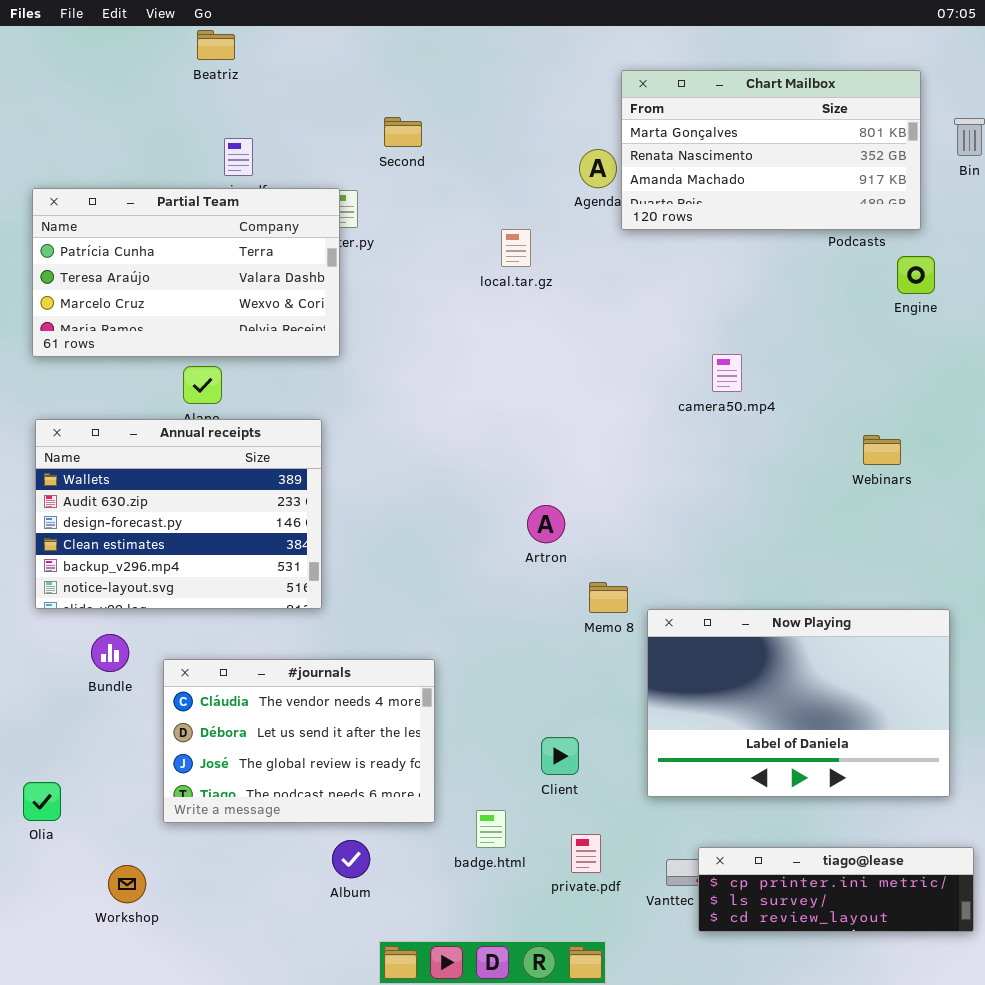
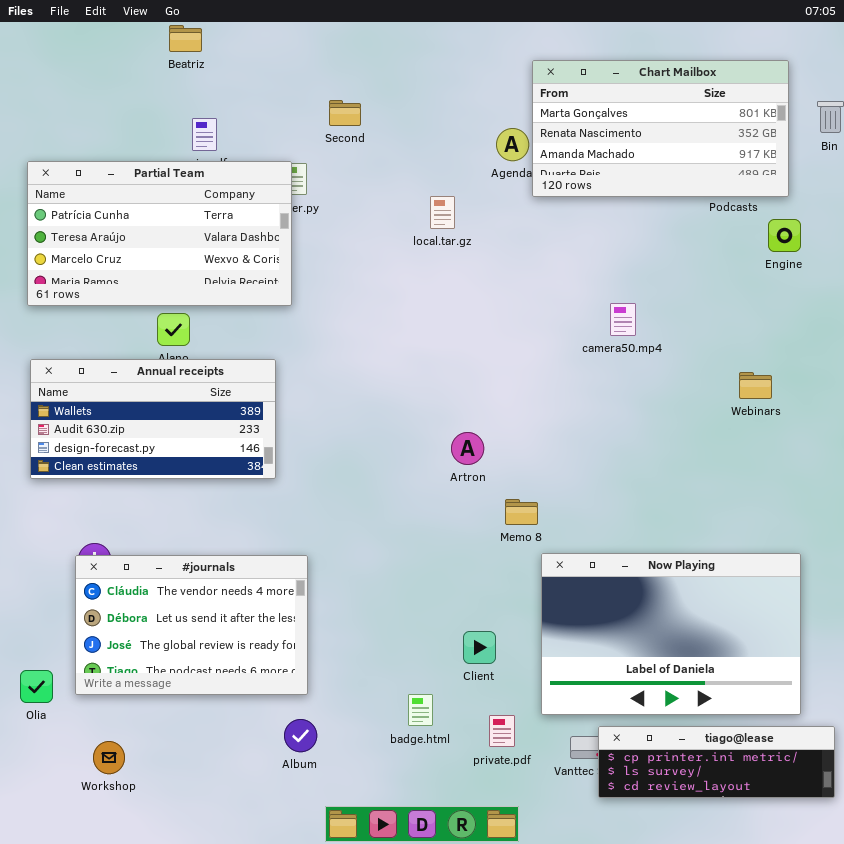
Annual receipts: [35,419,322,609] -> [30,359,276,479], resized
Now Playing: [647,609,950,797] -> [541,553,801,715], moved
#journals: [163,659,435,823] -> [75,555,308,695], moved

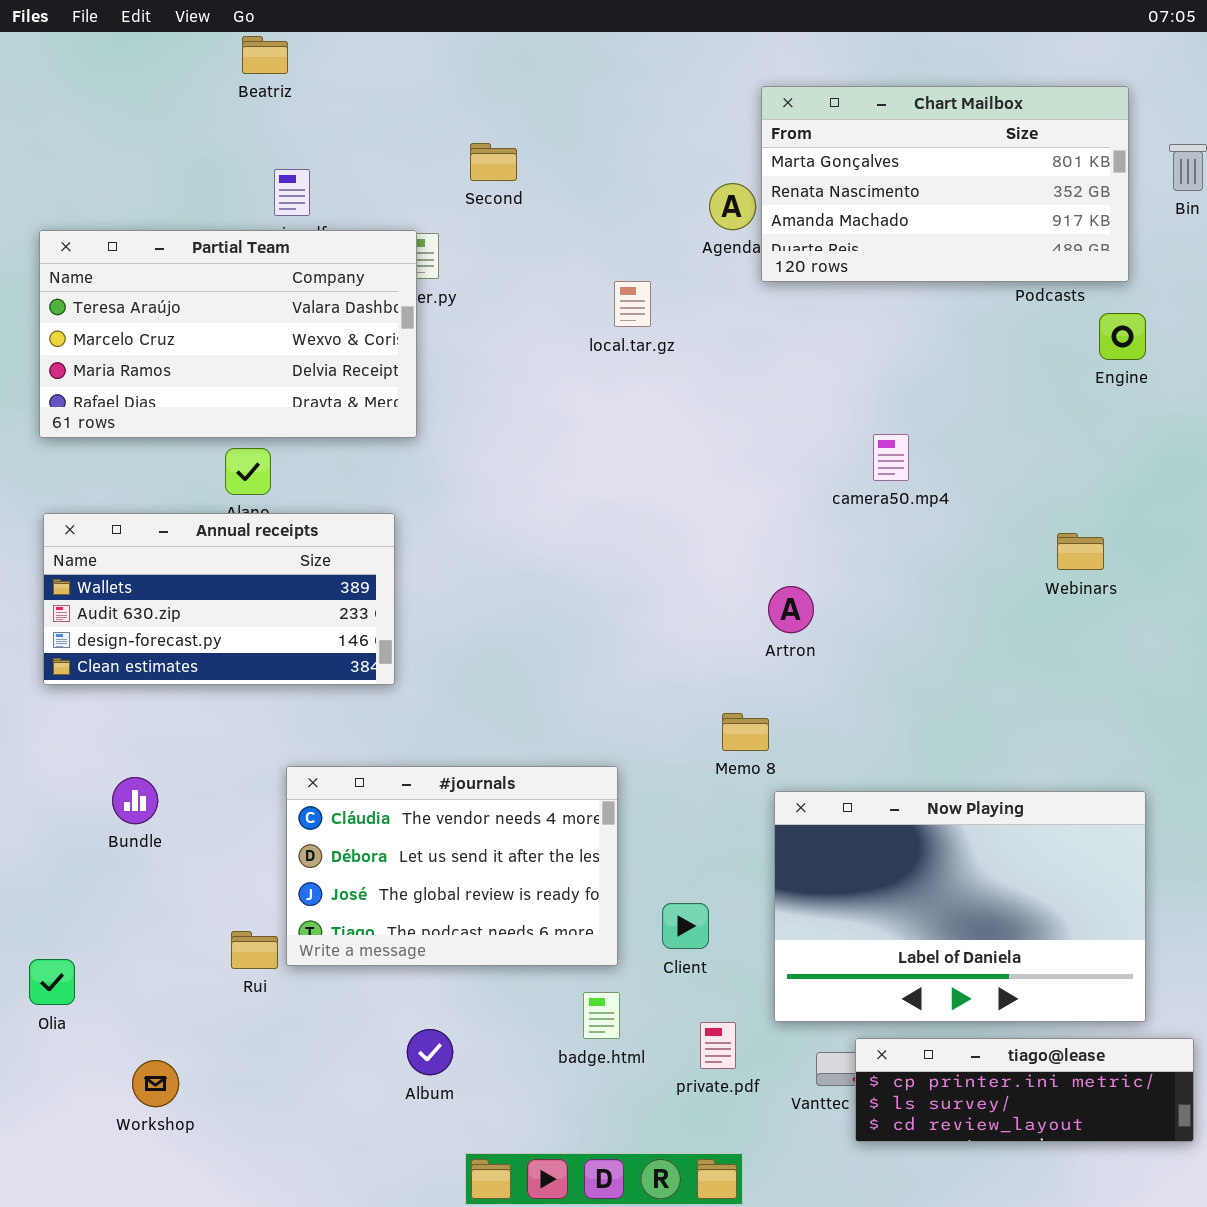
Partial Team: [27,161,292,306] -> [39,230,417,438], scrolled down 1 row
Artron: [451,432,484,465] -> [768,586,814,633], moved
#journals: [75,555,308,695] -> [286,766,618,966], moved

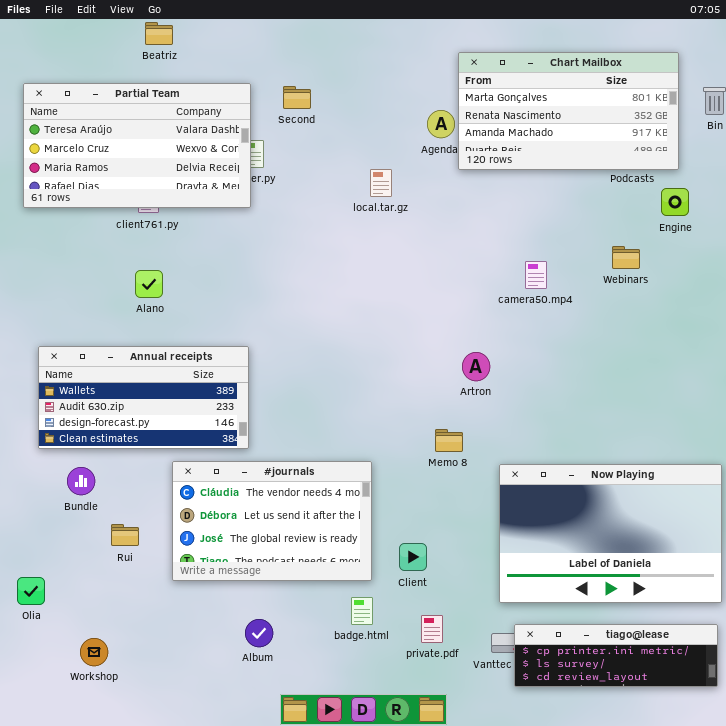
Partial Team: [39,230,417,438] -> [23,83,251,208], moved
Annual receipts: [43,513,395,685] -> [38,346,249,449], moved
Webinars: [1057,533,1104,570] -> [612,246,640,269], moved
Now Playing: [774,791,1146,1022] -> [499,464,722,603], moved
Rui: [231,931,278,969] -> [111,524,139,546], moved

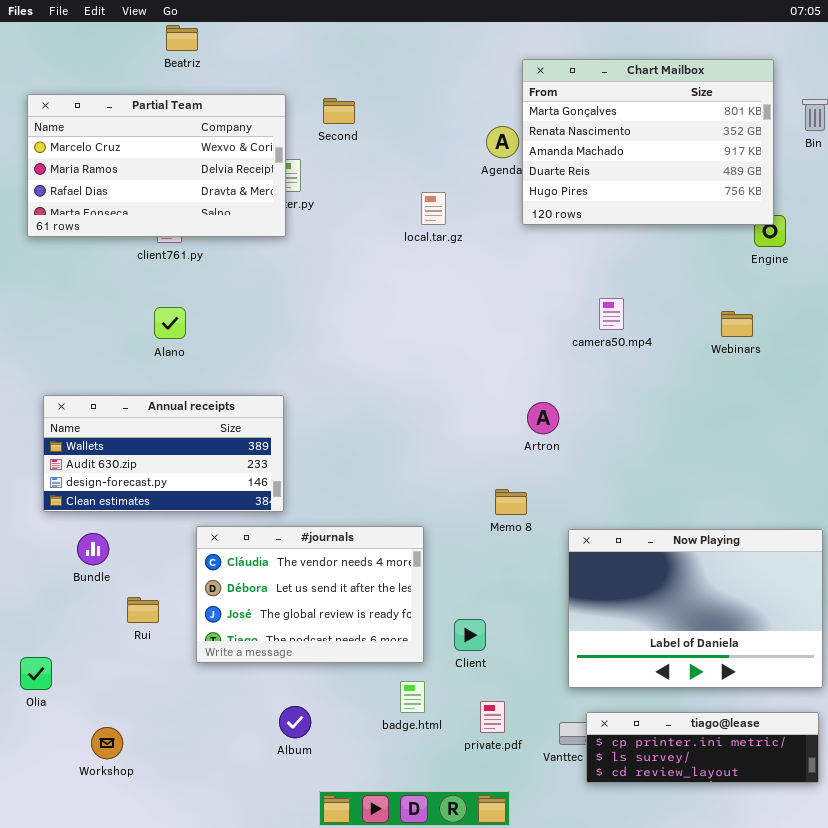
Chart Mailbox: [458,52,679,170] -> [522,59,774,225], resized
Partial Team: [23,83,251,208] -> [27,94,286,237], scrolled down 1 row
Webinars: [612,246,640,269] -> [721,311,753,337], moved

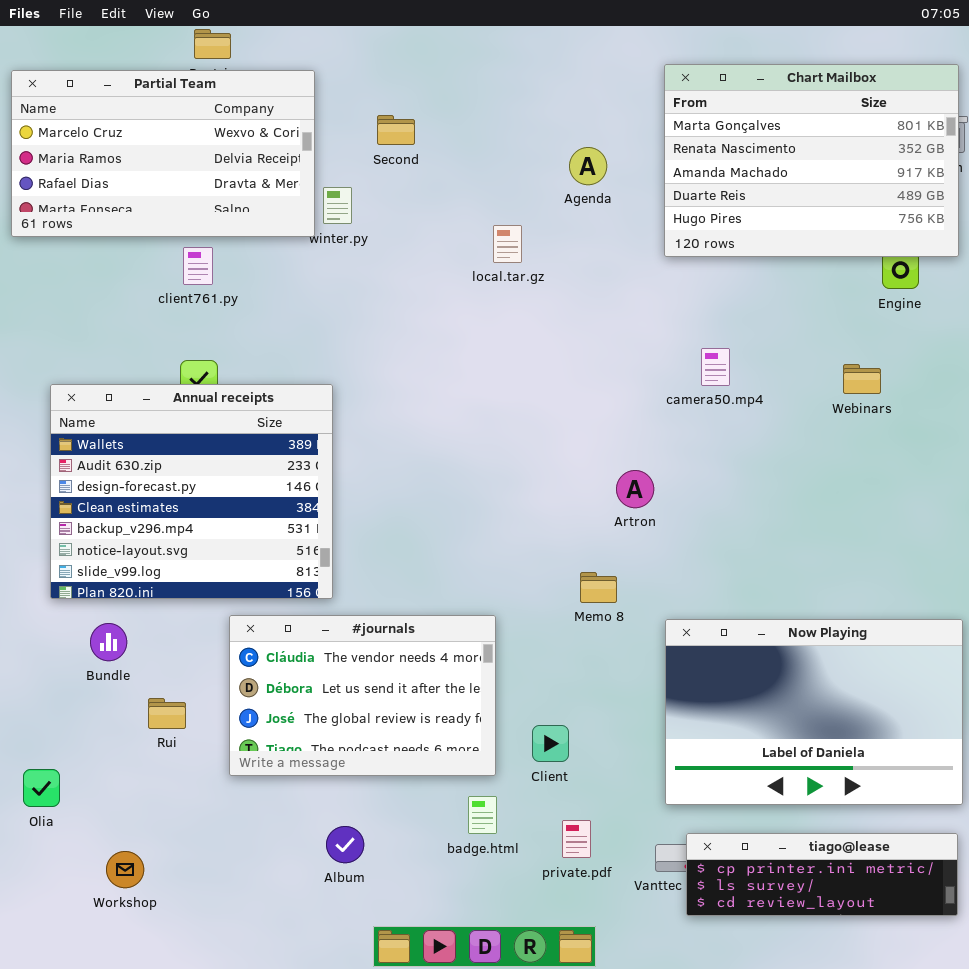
Chart Mailbox: [522,59,774,225] -> [664,64,959,257], moved
Partial Team: [27,94,286,237] -> [11,70,315,237], moved
Annual receipts: [43,395,284,512] -> [50,384,333,599], resized

